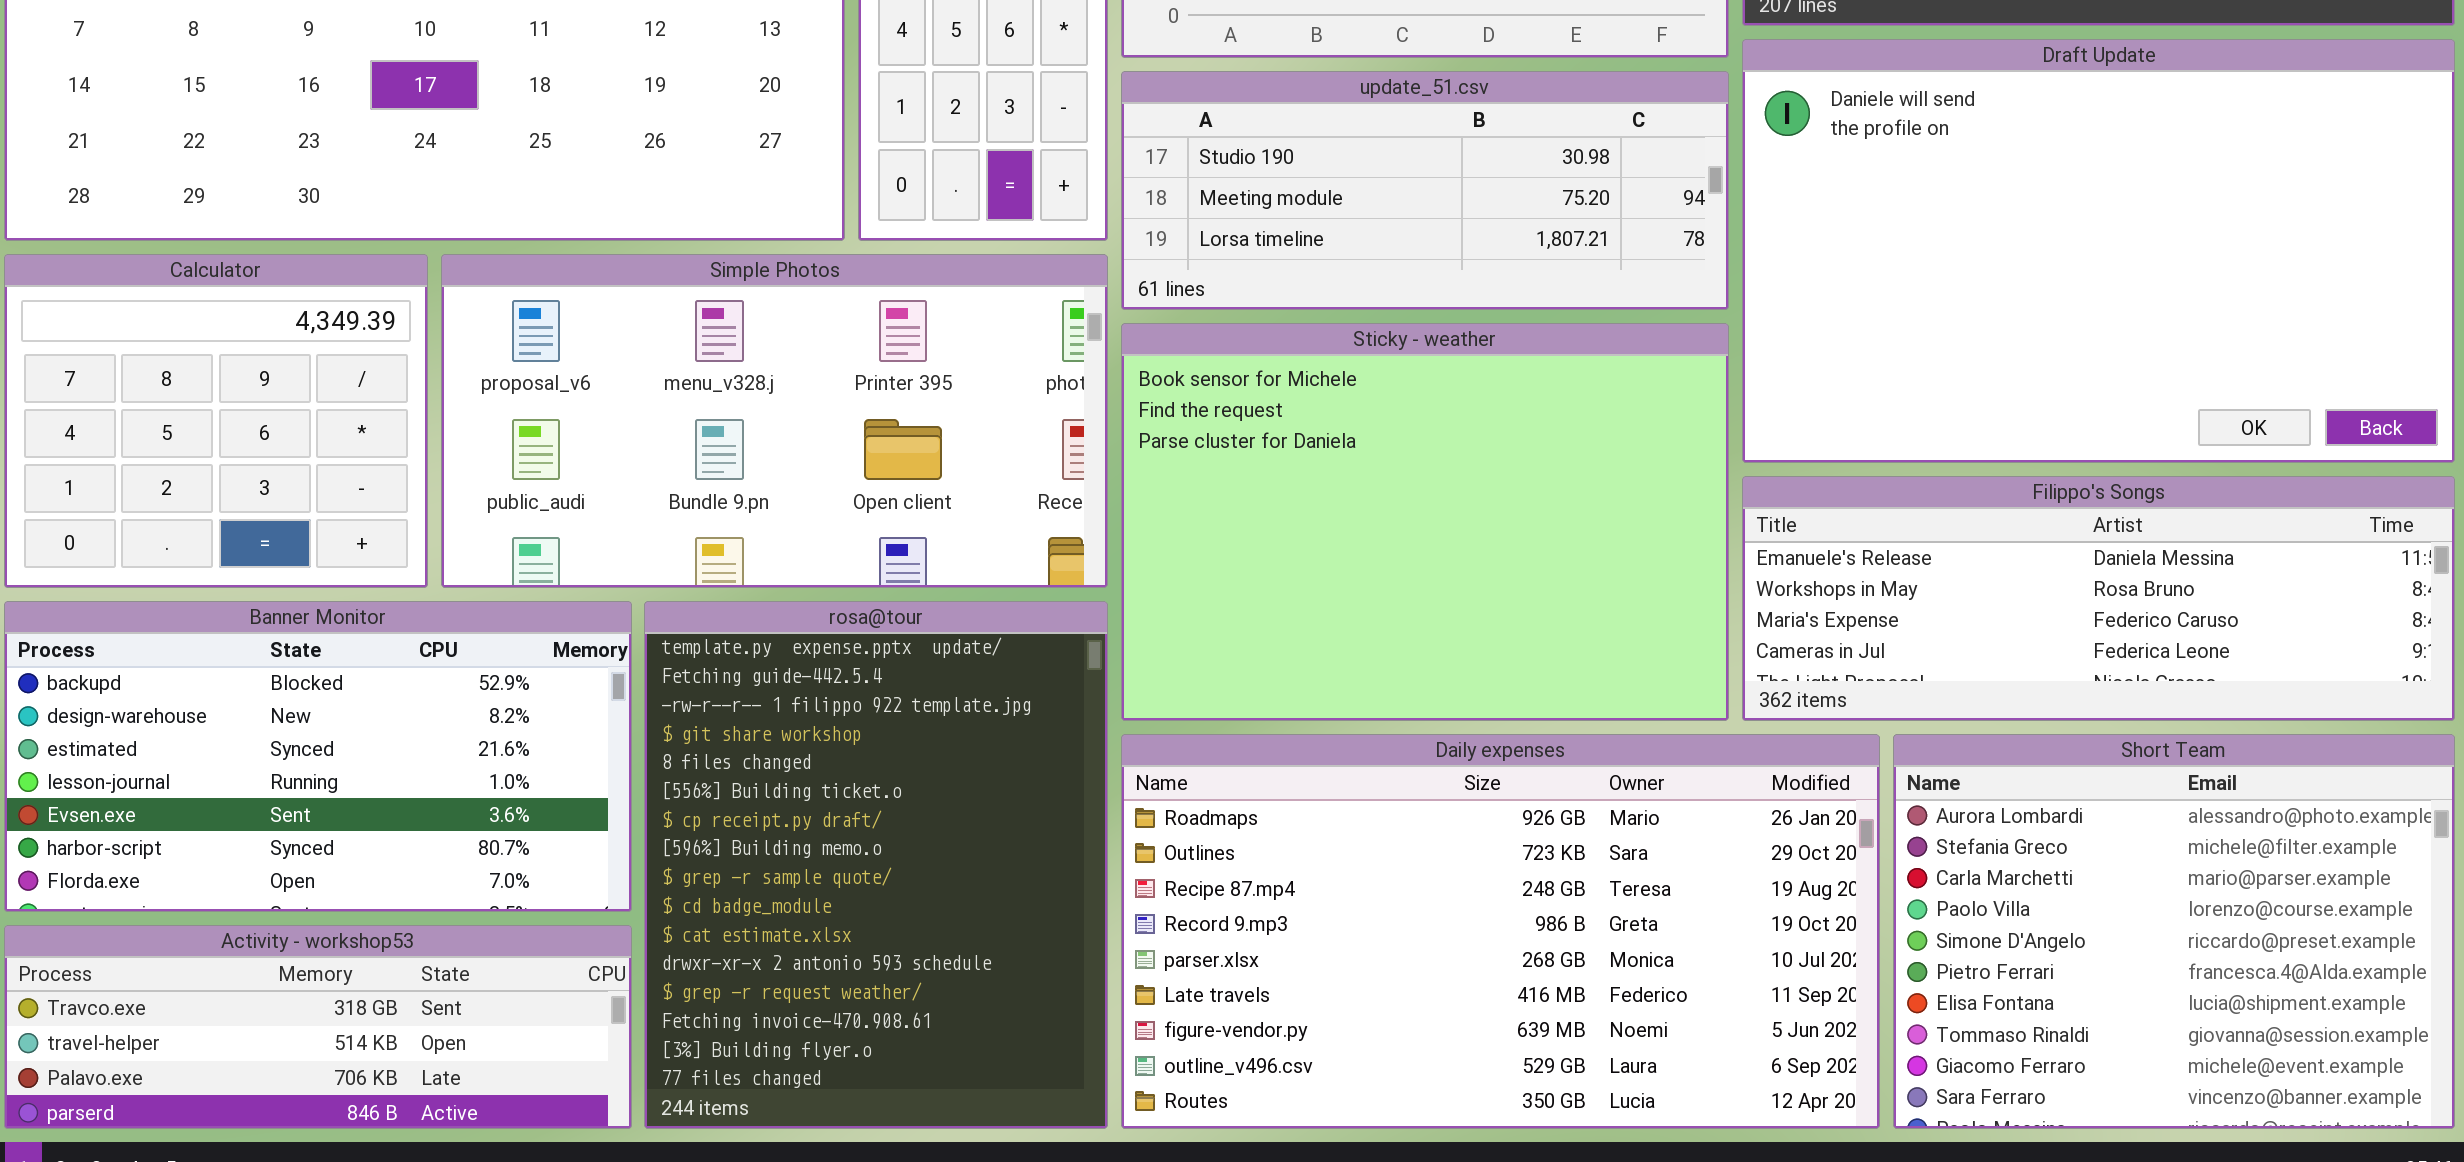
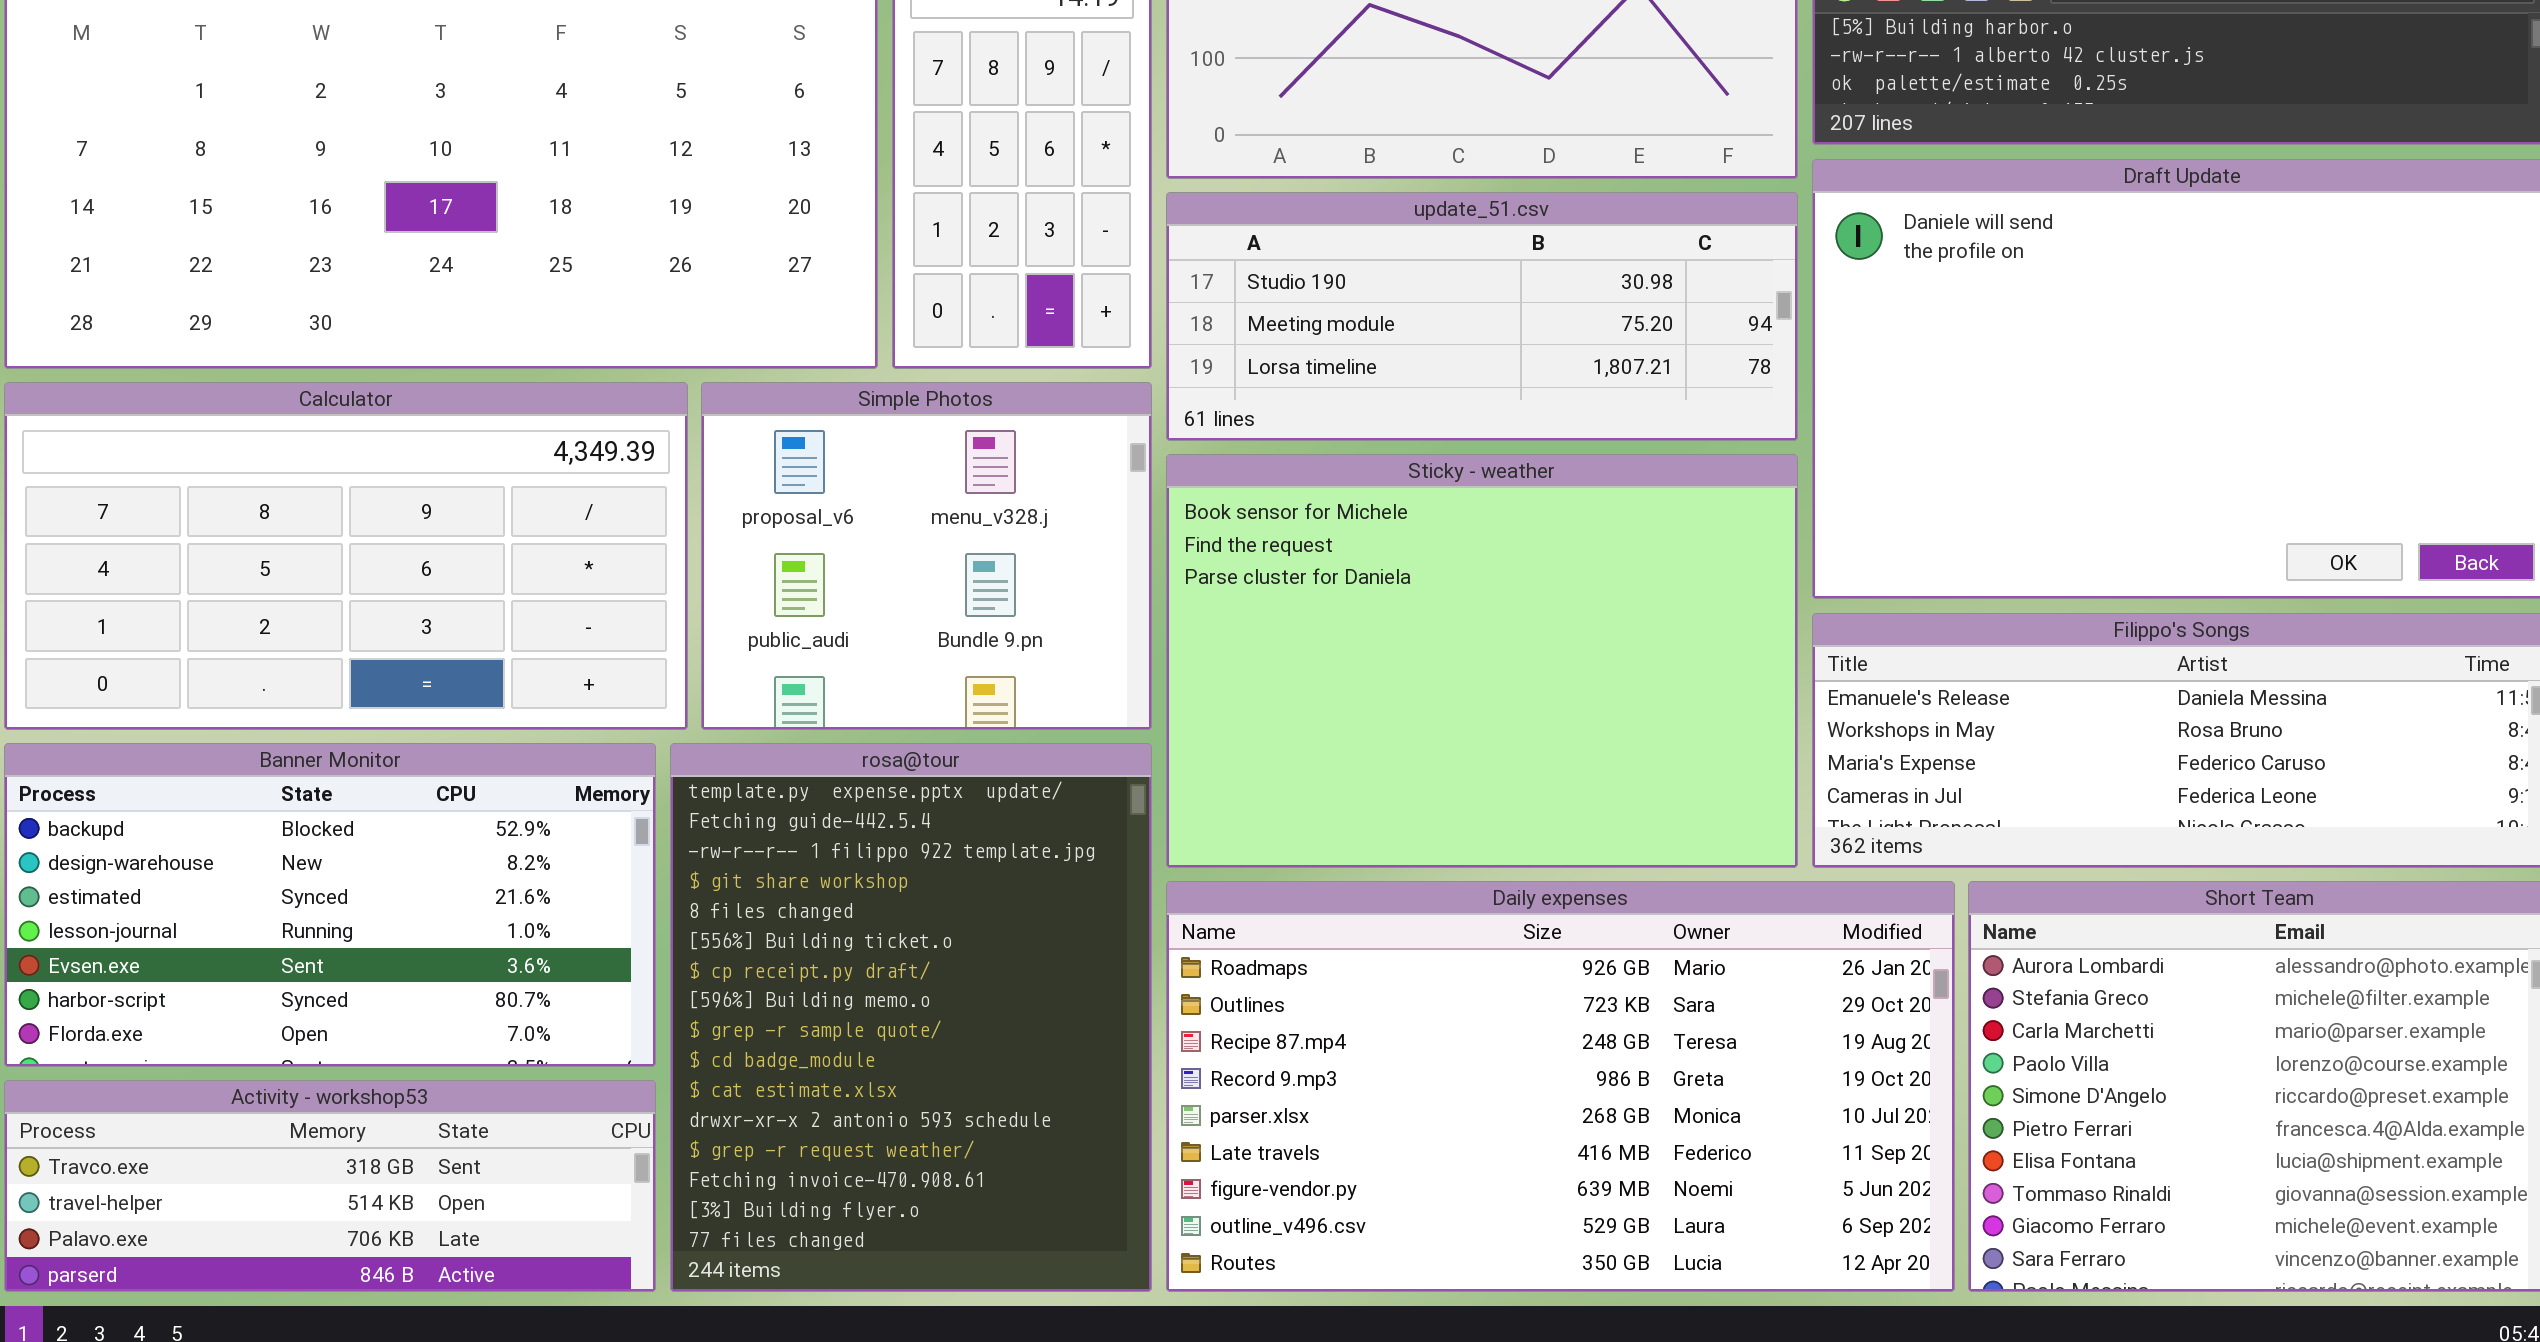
Calculator: [4,254,428,588] -> [4,382,688,730], resized
Simple Photos: [441,254,1108,588] -> [701,382,1152,730], resized

